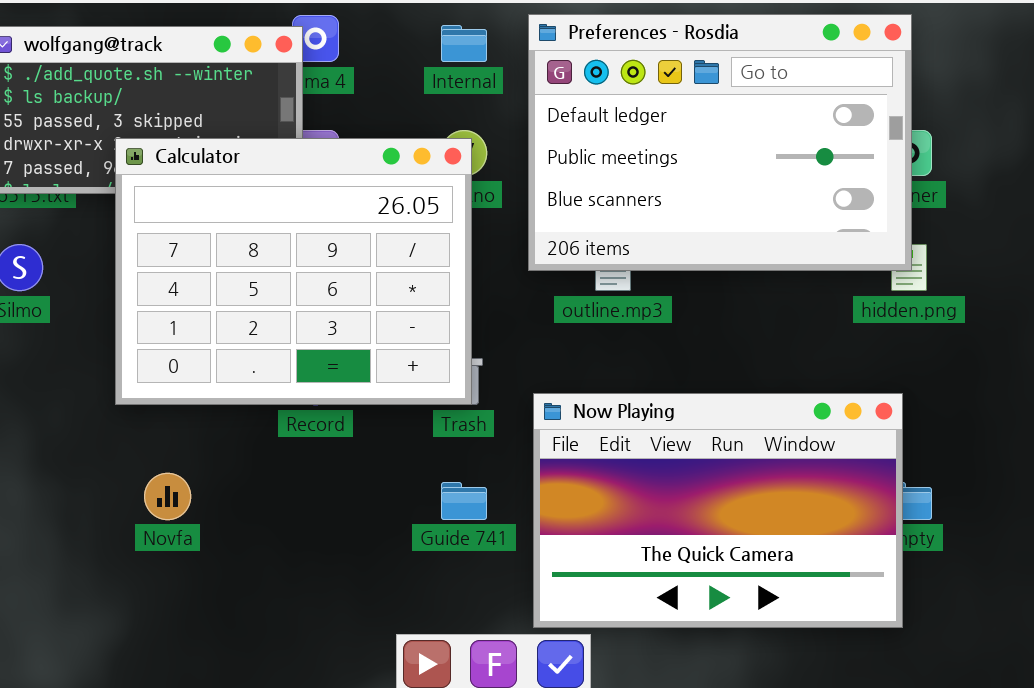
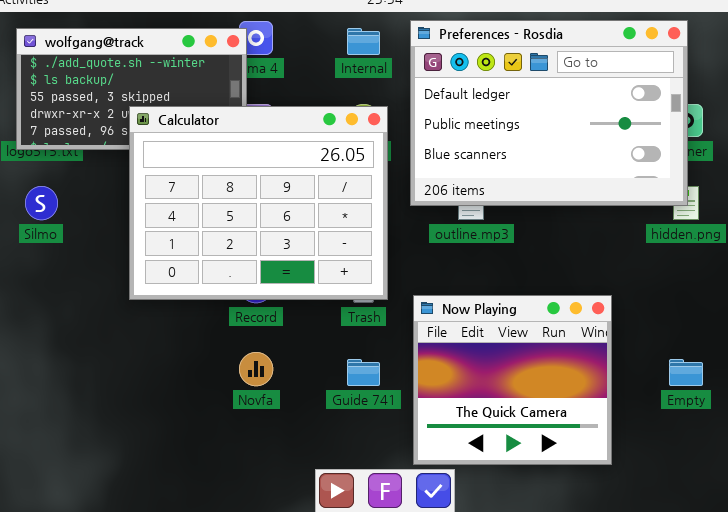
Calculator: [115,138,472,405] -> [129,106,388,300], moved
Now Playing: [533,393,903,628] -> [413,295,612,465], resized
Novfa: [144,473,191,520] -> [239,352,273,386], moved

